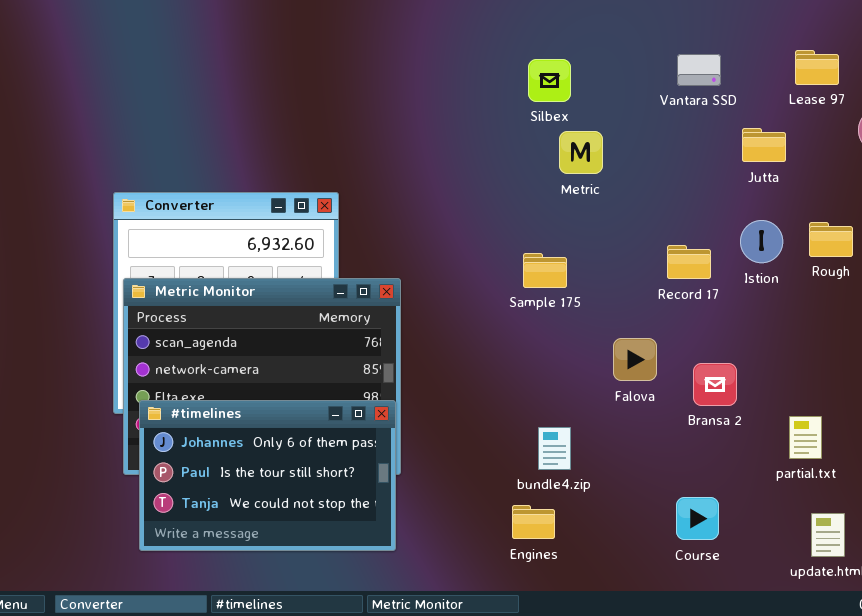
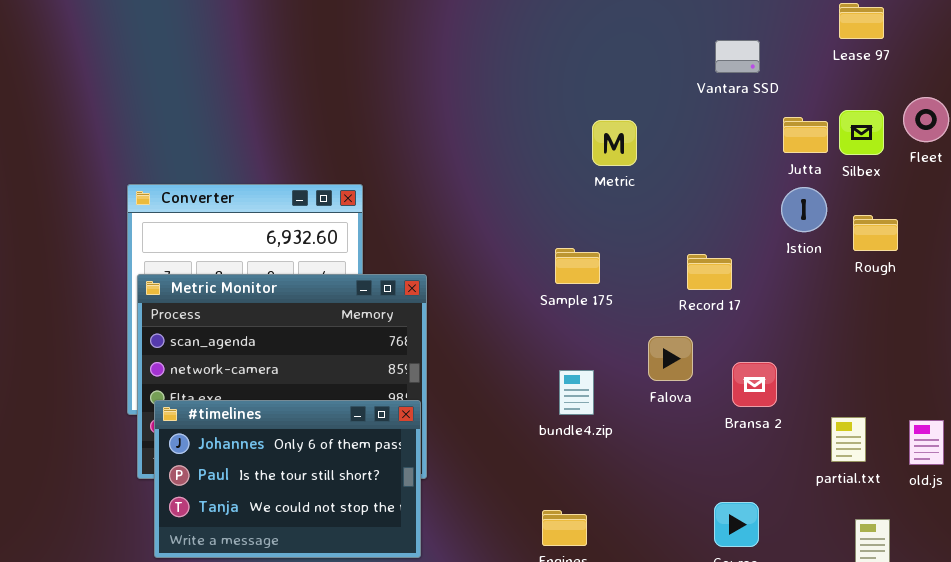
Lease 97: [795,50,839,85] -> [839,3,884,39], moved
Silbex: [528,59,571,102] -> [839,110,884,155], moved
Istion: [740,220,783,263] -> [781,187,827,232], moved
Record 17: [667,245,711,279] -> [687,254,732,290], moved
bundle4.zip: [538,427,571,470] -> [559,370,594,415], moved

